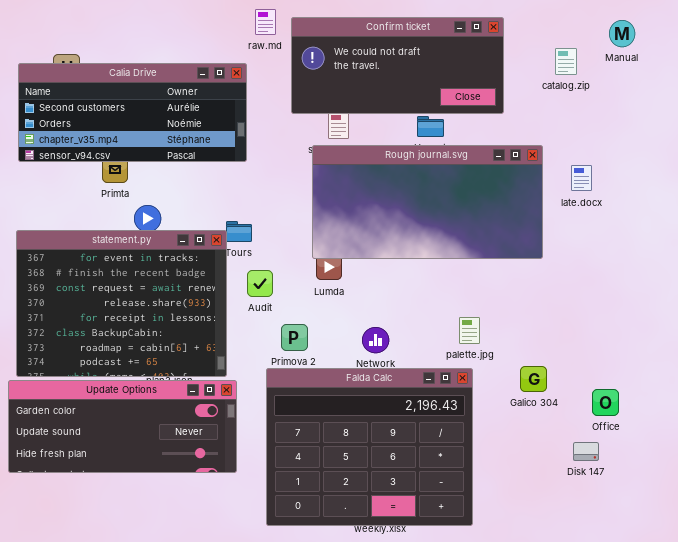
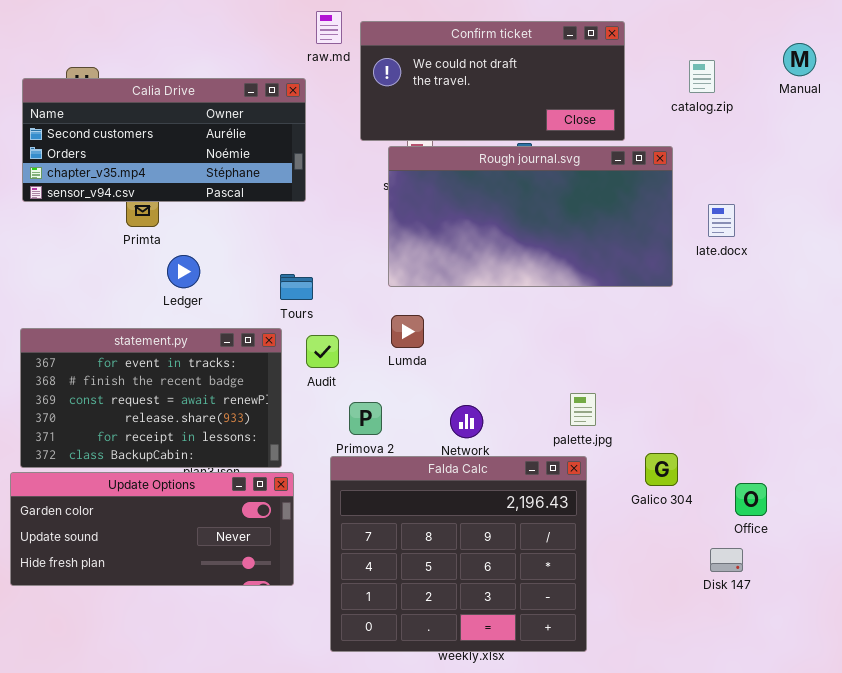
Manual: [609,20,635,47] -> [783,43,816,76], moved
Rough journal.svg: [312,145,543,259] -> [388,146,673,287], moved
statement.py: [16,230,227,377] -> [20,328,282,468], resized

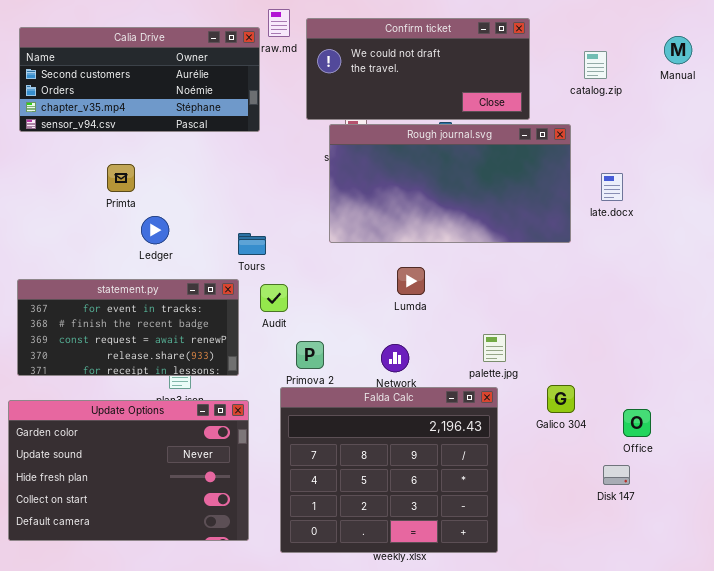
Calia Drive: [22,78,306,202] -> [19,27,260,132], moved
Lumda: [391,315,424,348] -> [397,267,425,295], moved
statement.py: [20,328,282,468] -> [17,279,239,376], resized
Update Options: [10,472,294,586] -> [8,400,249,541], resized

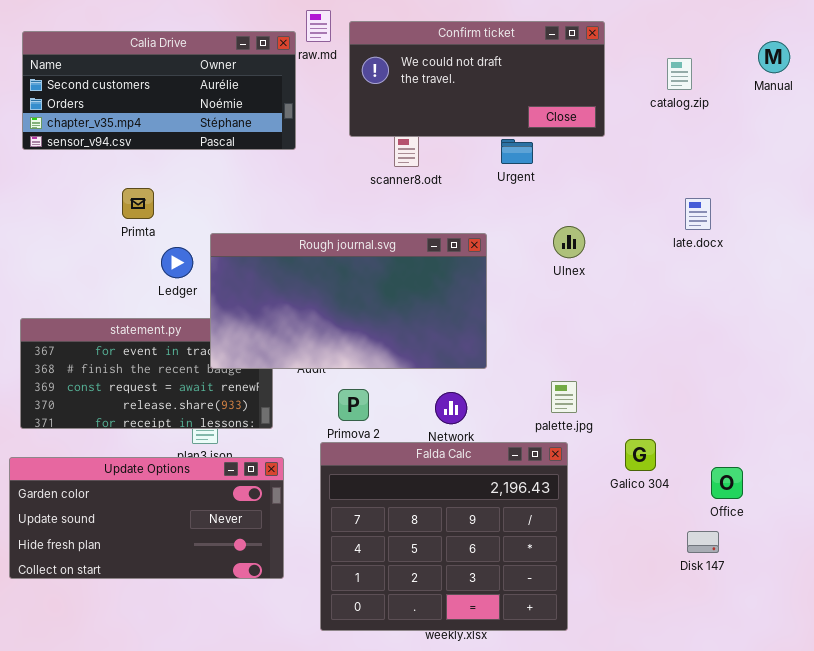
Rough journal.svg: [329,124,571,243] -> [210,233,487,369], moved
Update Options: [8,400,249,541] -> [9,457,284,579], resized

